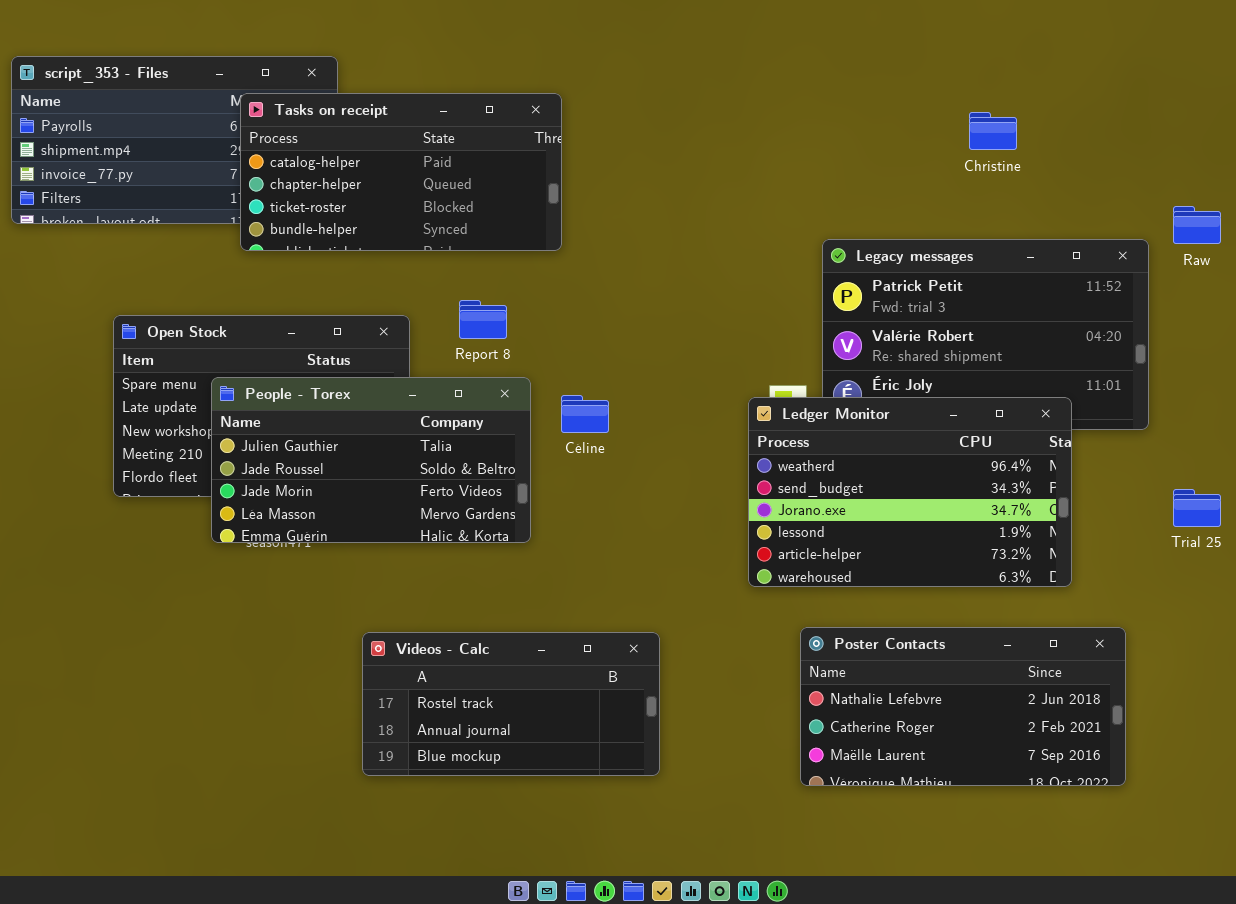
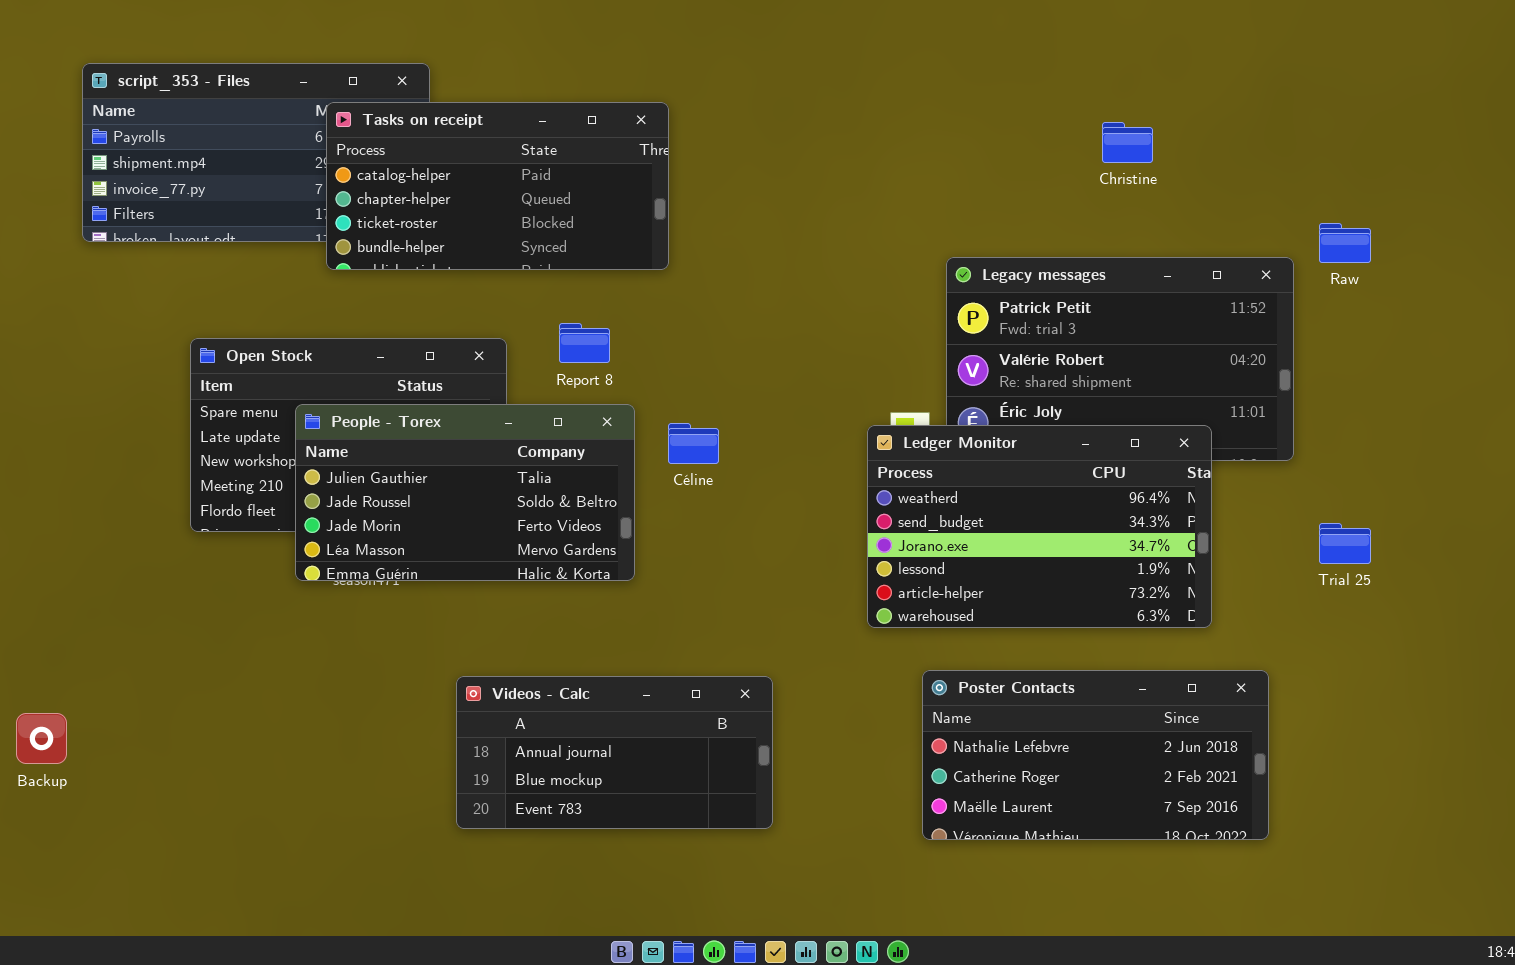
Videos - Calc: [362,632,660,776] -> [456,676,773,829], scrolled down 1 row

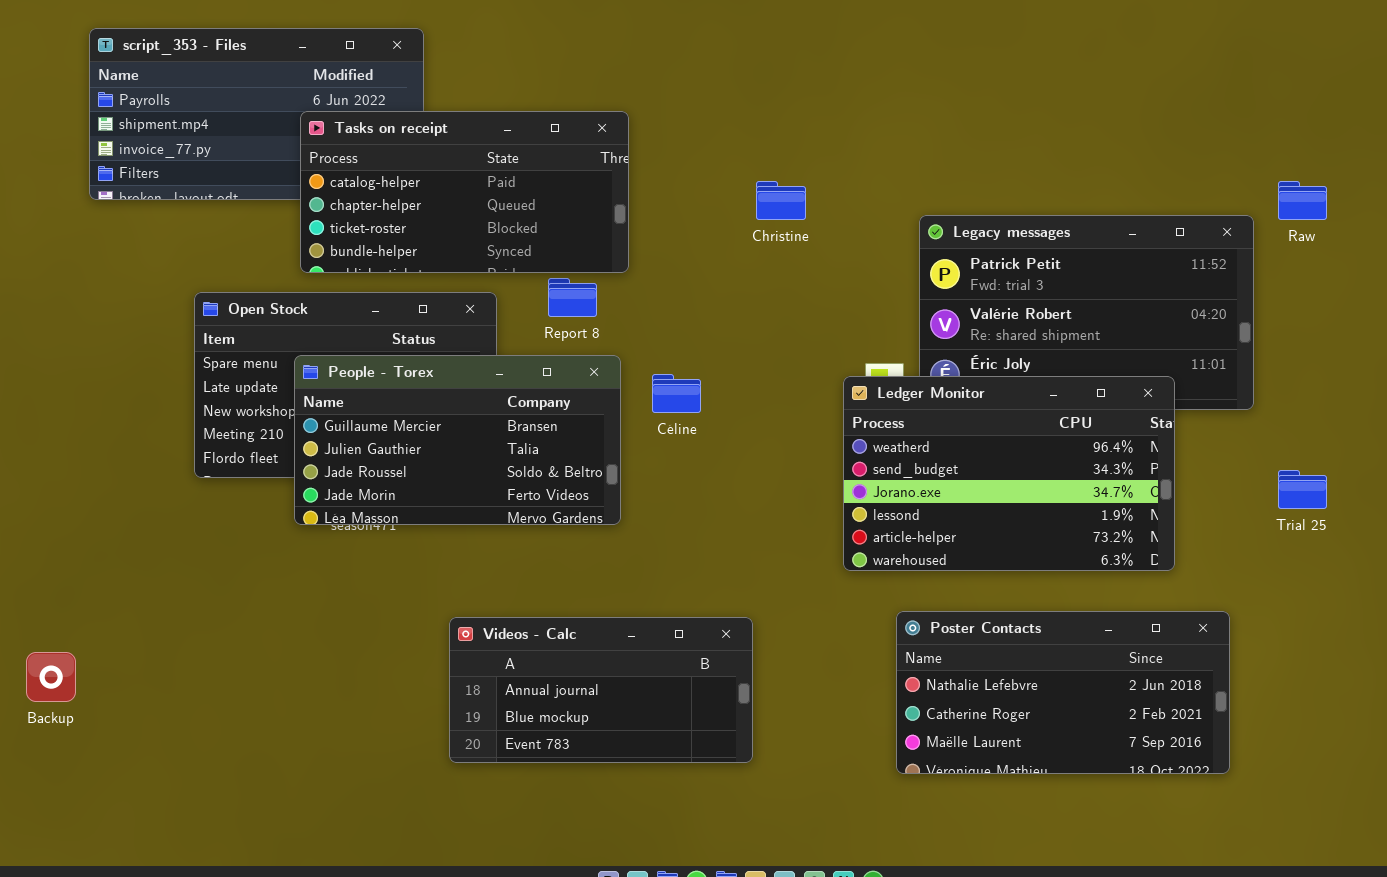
Tasks on receipt: [326,102,669,270] -> [300,111,629,273], moved
Christine: [1102,122,1153,163] -> [756,181,806,220], moved
People - Torex: [295,404,635,581] -> [294,355,621,525], scrolled up 1 row

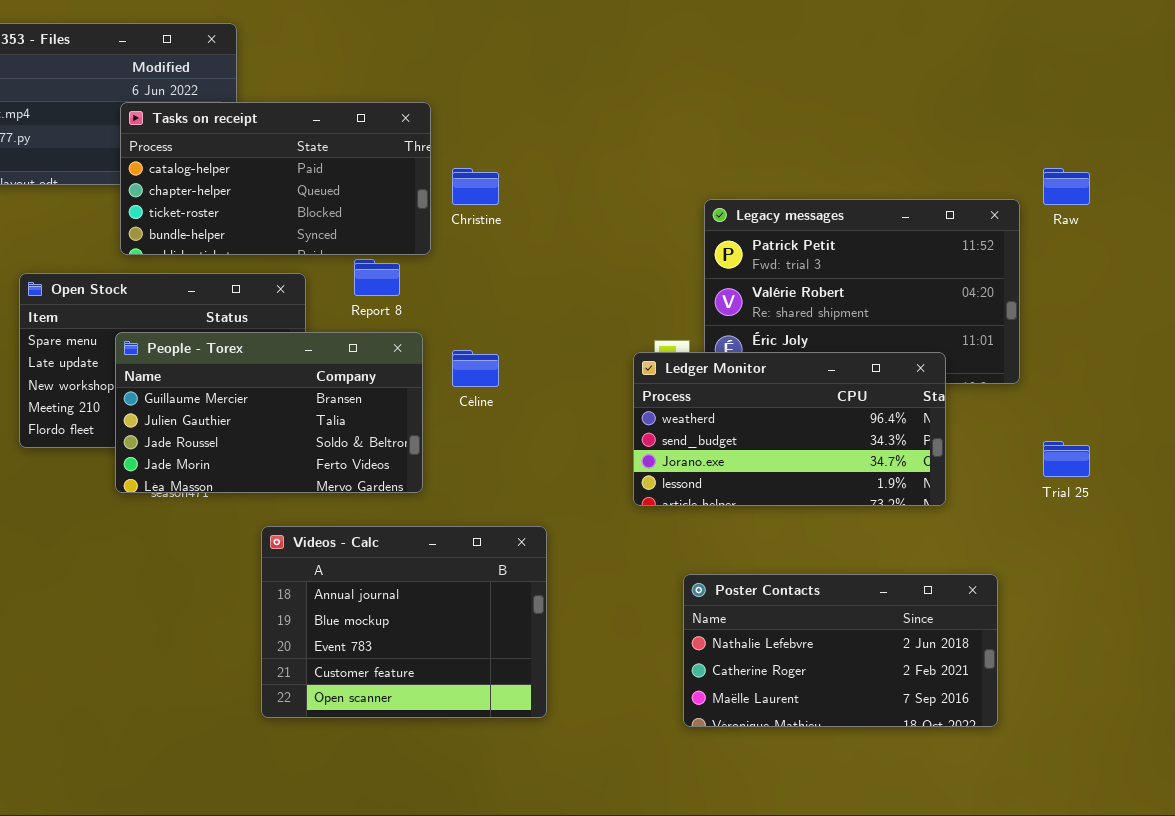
Christine: [756,181,806,220] -> [452,168,499,205], moved
Ledger Monitor: [843,376,1175,571] -> [633,352,946,506], resized
Videos - Calc: [449,617,753,763] -> [261,526,547,718], resized

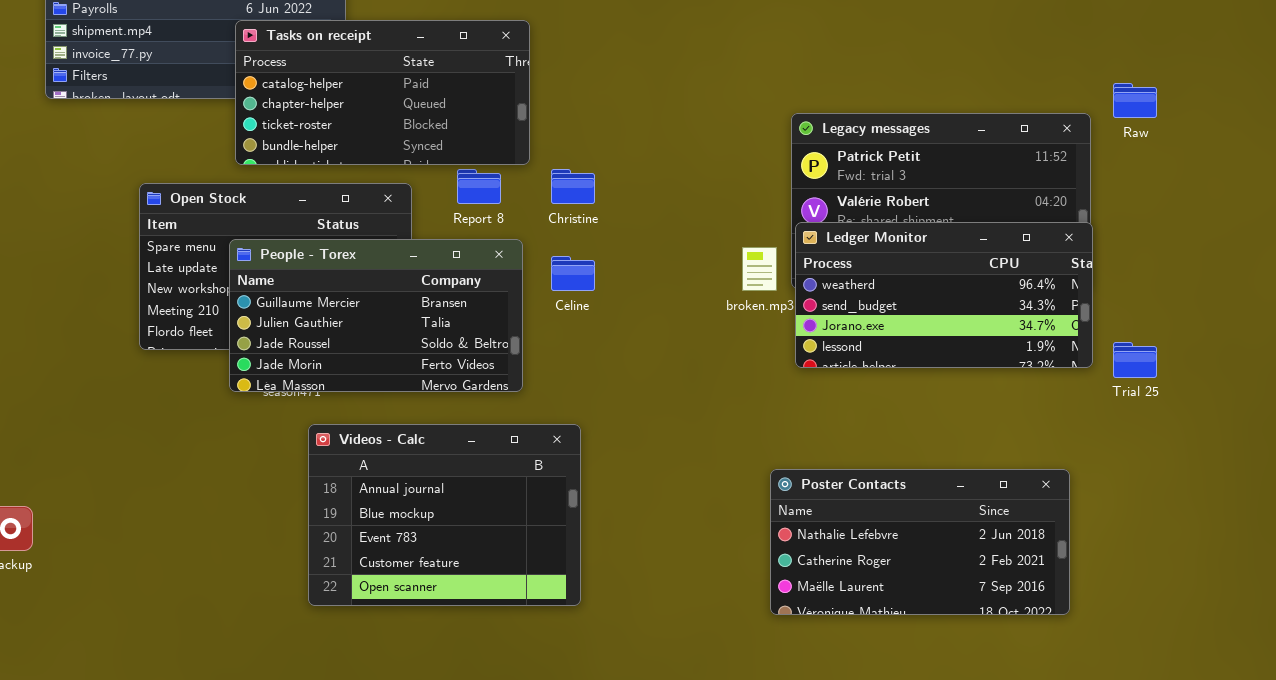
Christine: [452,168,499,205] -> [551,169,595,204], moved
Ledger Monitor: [633,352,946,506] -> [795,222,1093,368], moved
Videos - Calc: [261,526,547,718] -> [308,424,581,606], moved

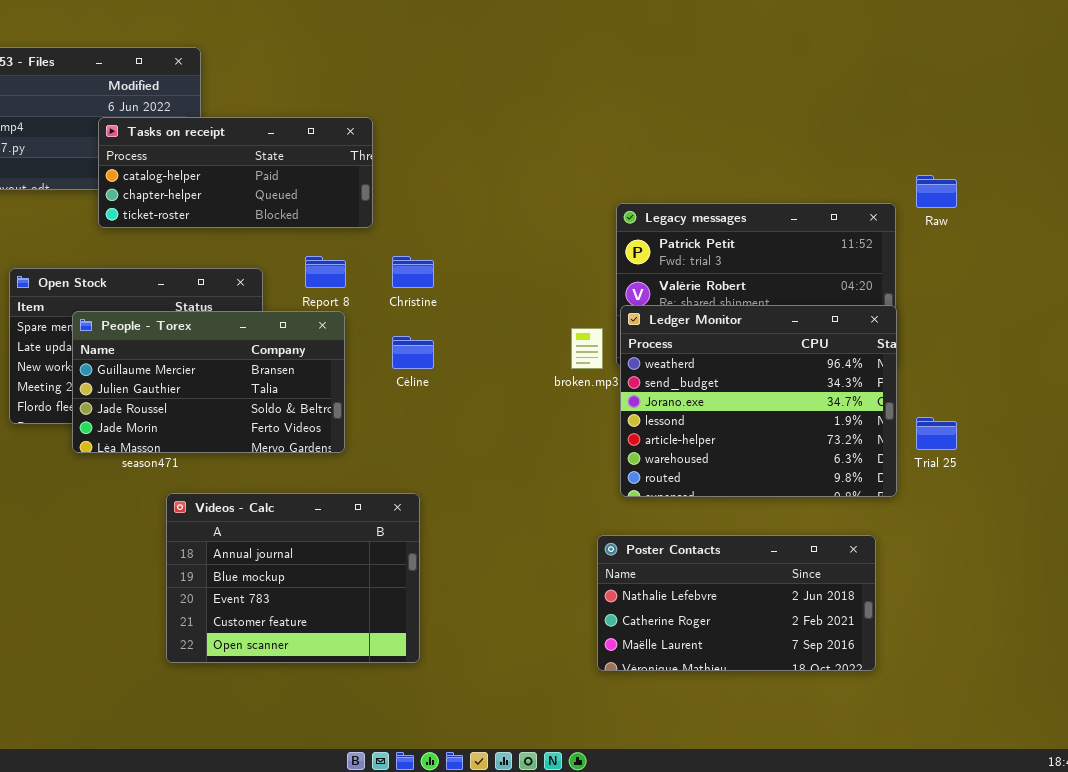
Tasks on receipt: [235,20,530,165] -> [98,117,373,228], resized
Ledger Monitor: [795,222,1093,368] -> [620,305,897,497], resized
People - Torex: [229,239,523,392] -> [72,311,345,453], moved

